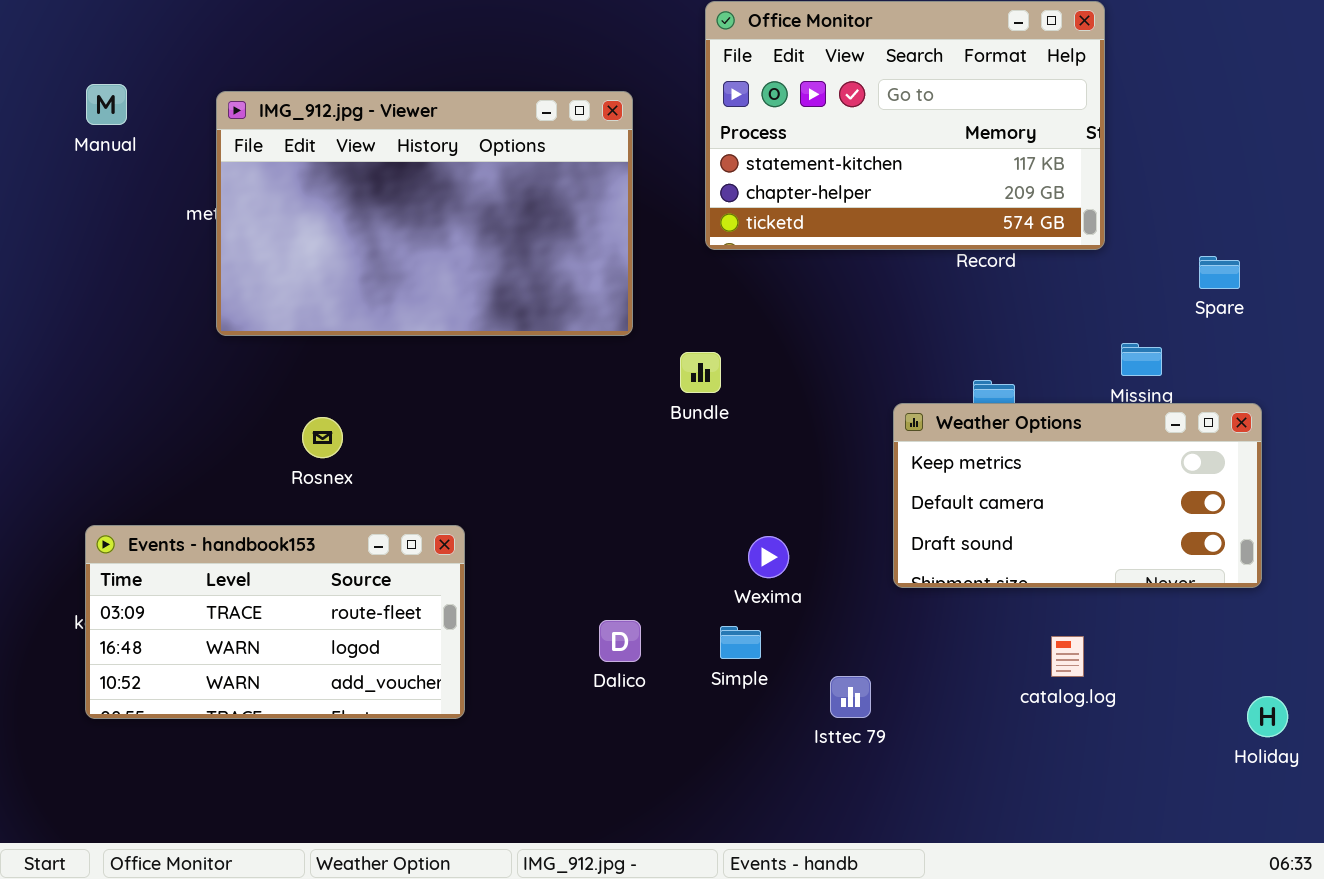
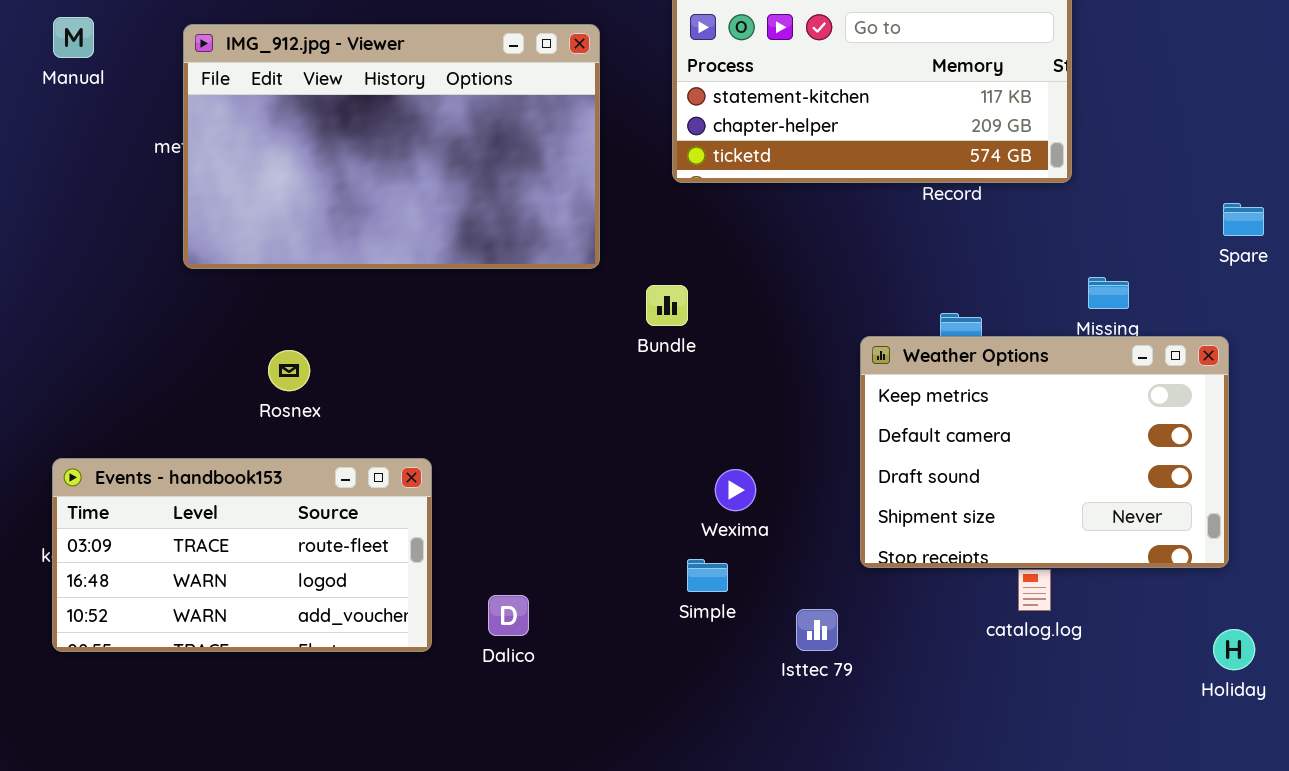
Spare: [1199,256,1240,289] -> [1223,203,1264,236], moved
Weather Options: [893,403,1262,588] -> [860,336,1229,568], resized
Dalico: [599,620,641,662] -> [488,595,529,636], moved

